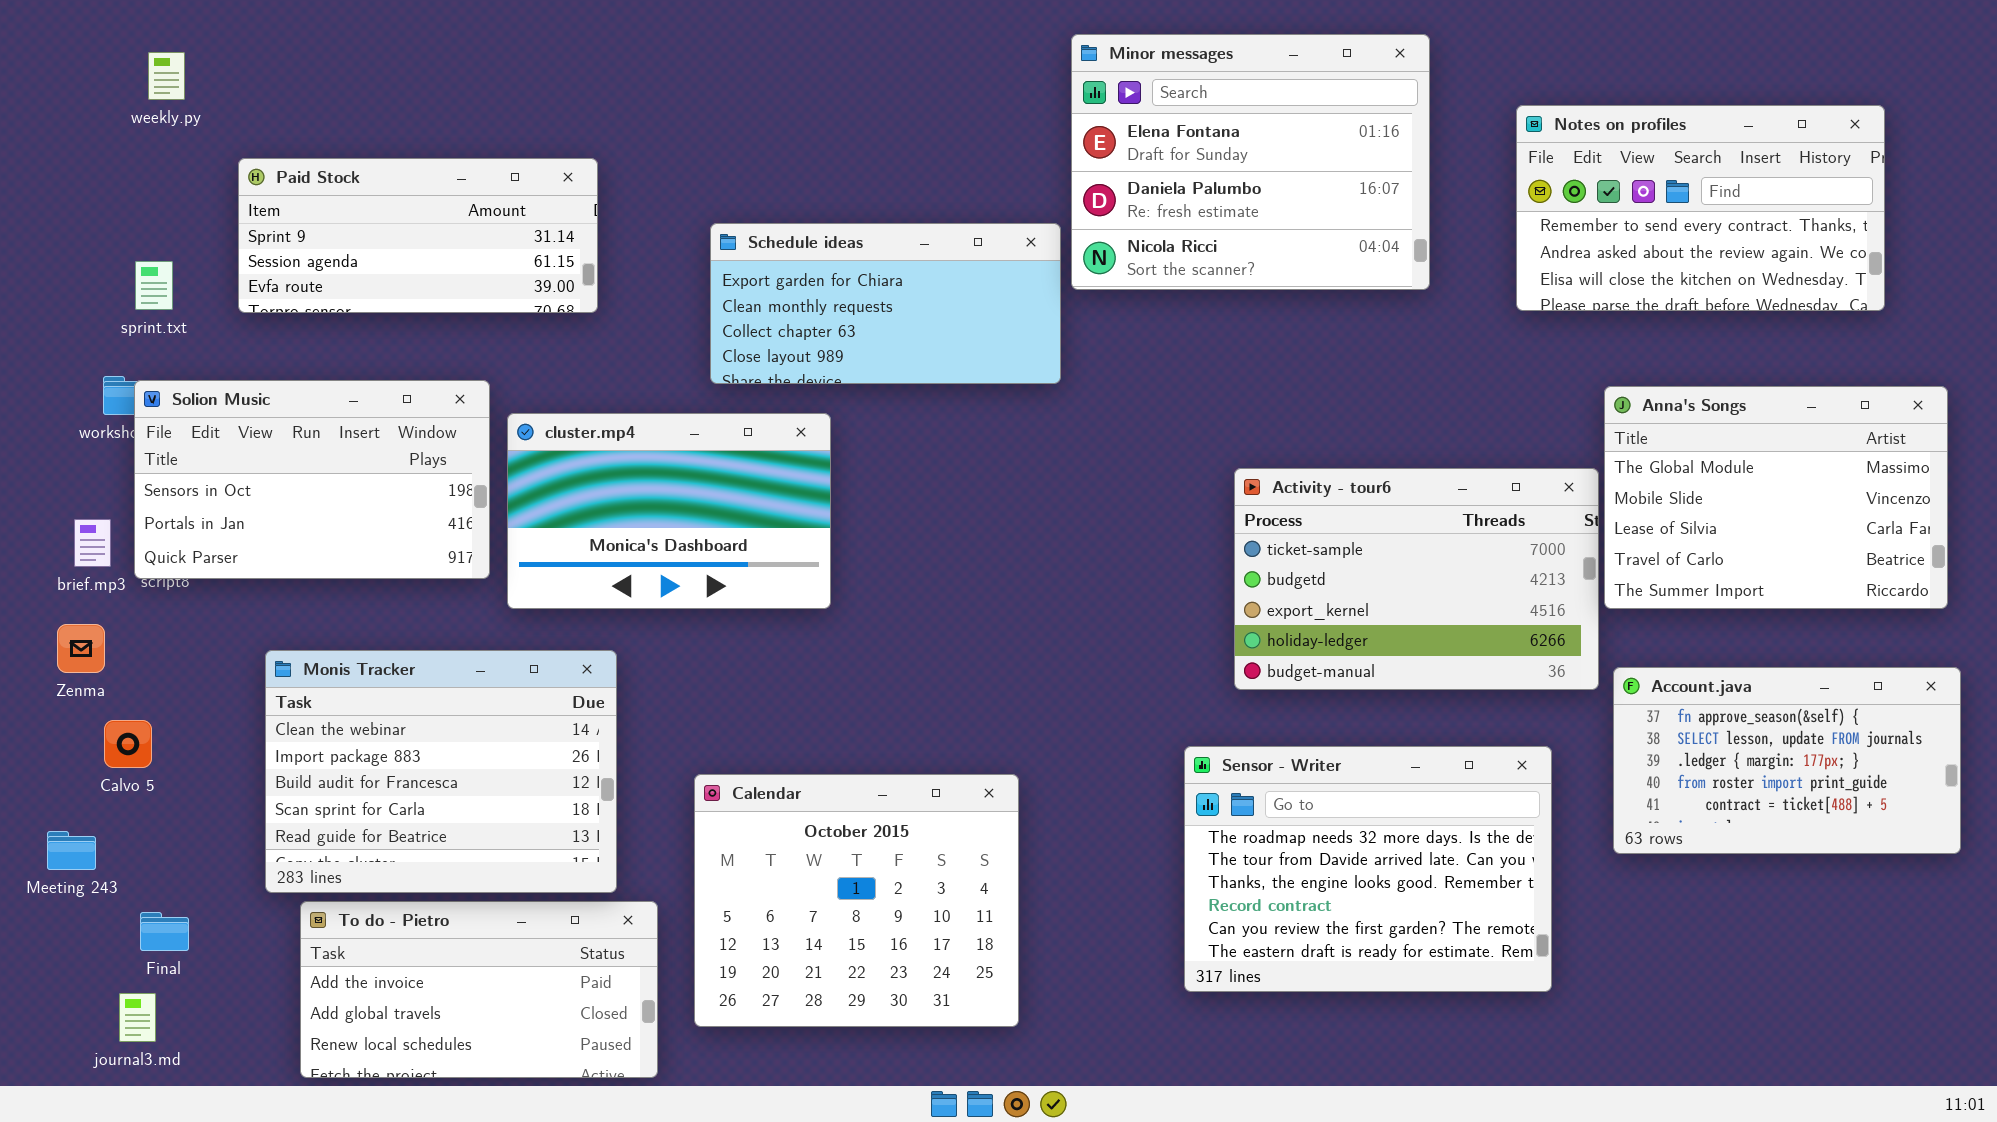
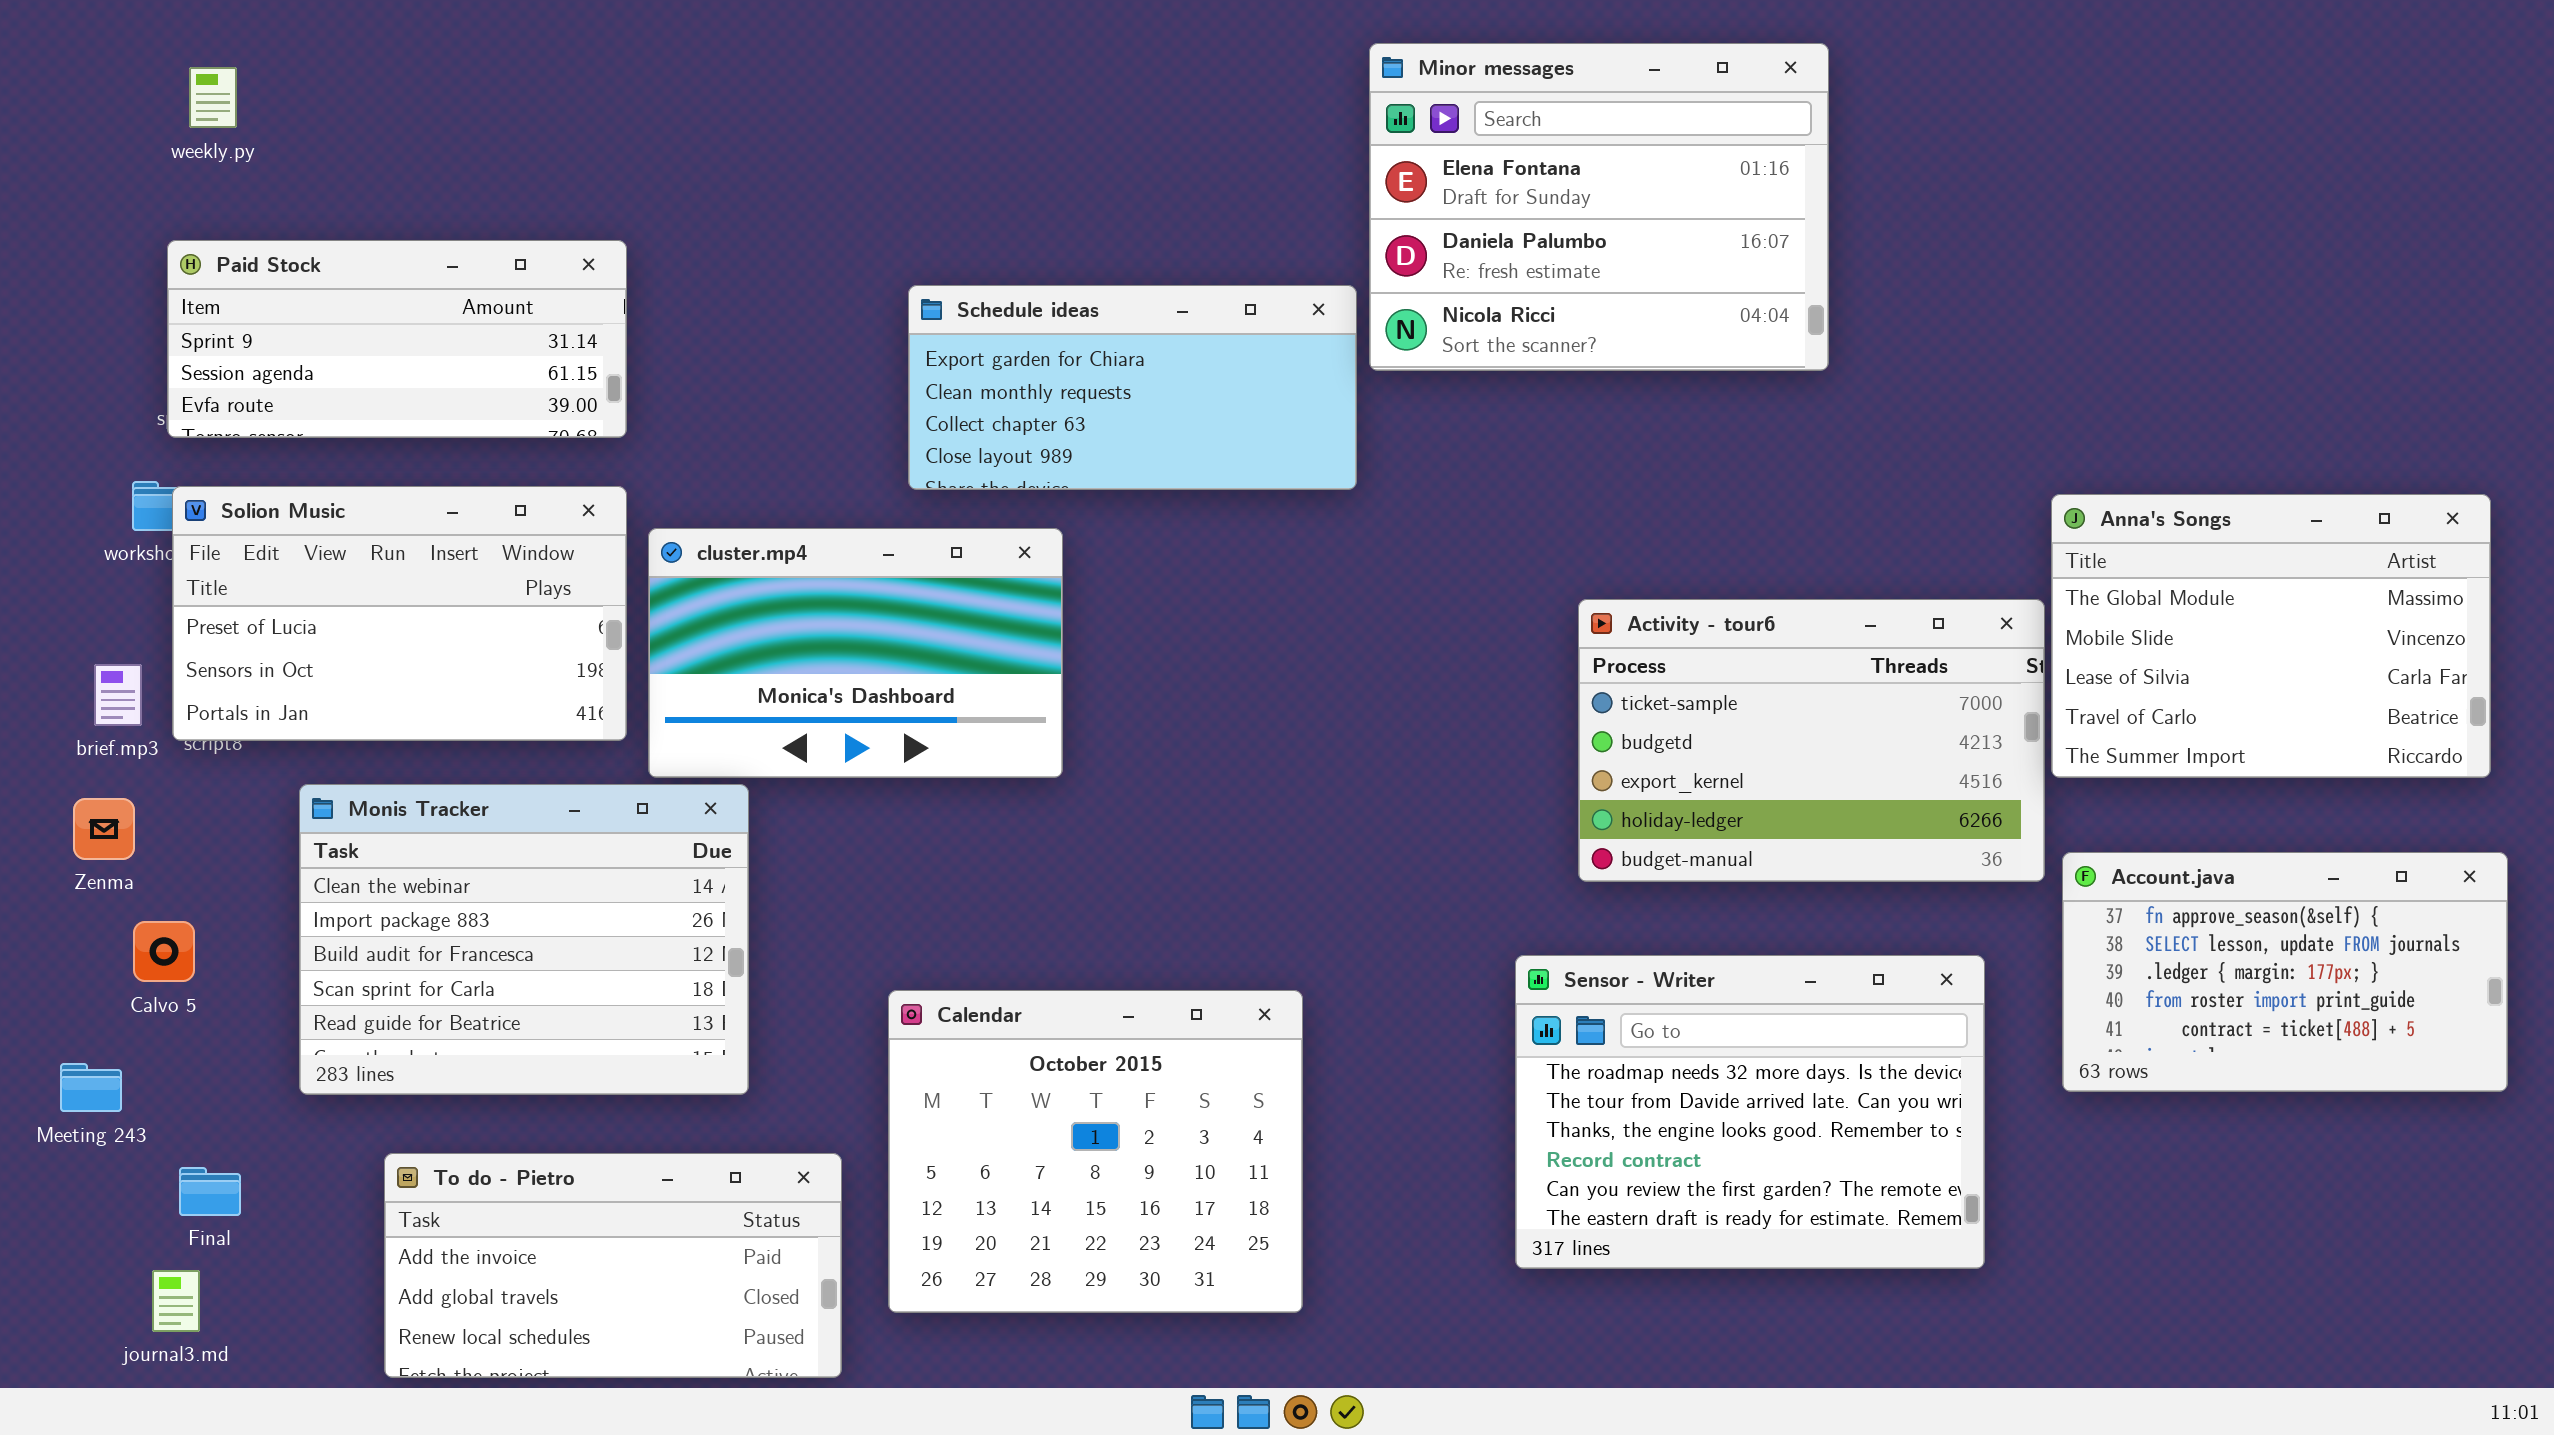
Notes on profiles: [1516,105,1885,311] -> none, closed
Paid Stock: [238,158,598,313] -> [167,240,627,438], moved
Solion Music: [134,380,490,579] -> [172,486,627,741], scrolled up 1 row
Monis Tracker: [265,650,617,893] -> [299,784,749,1095], moved

